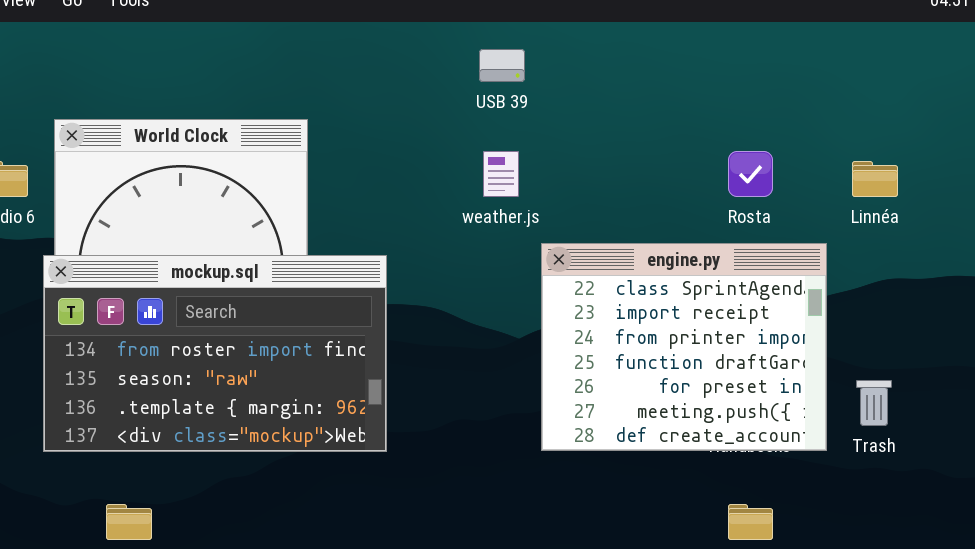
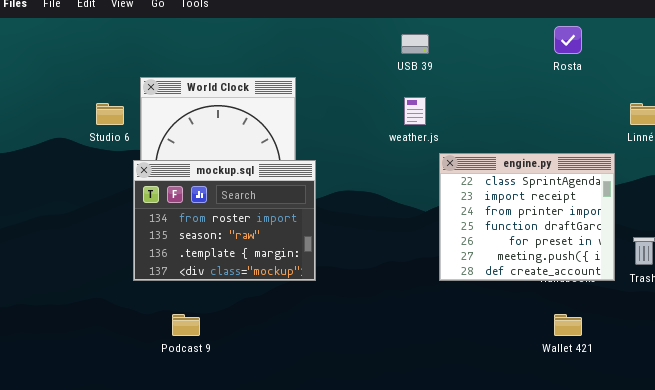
Rosta: [728,151,773,197] -> [554,26,582,54], moved
mockup.sql: [43,255,387,452] -> [133,160,316,281], resized

